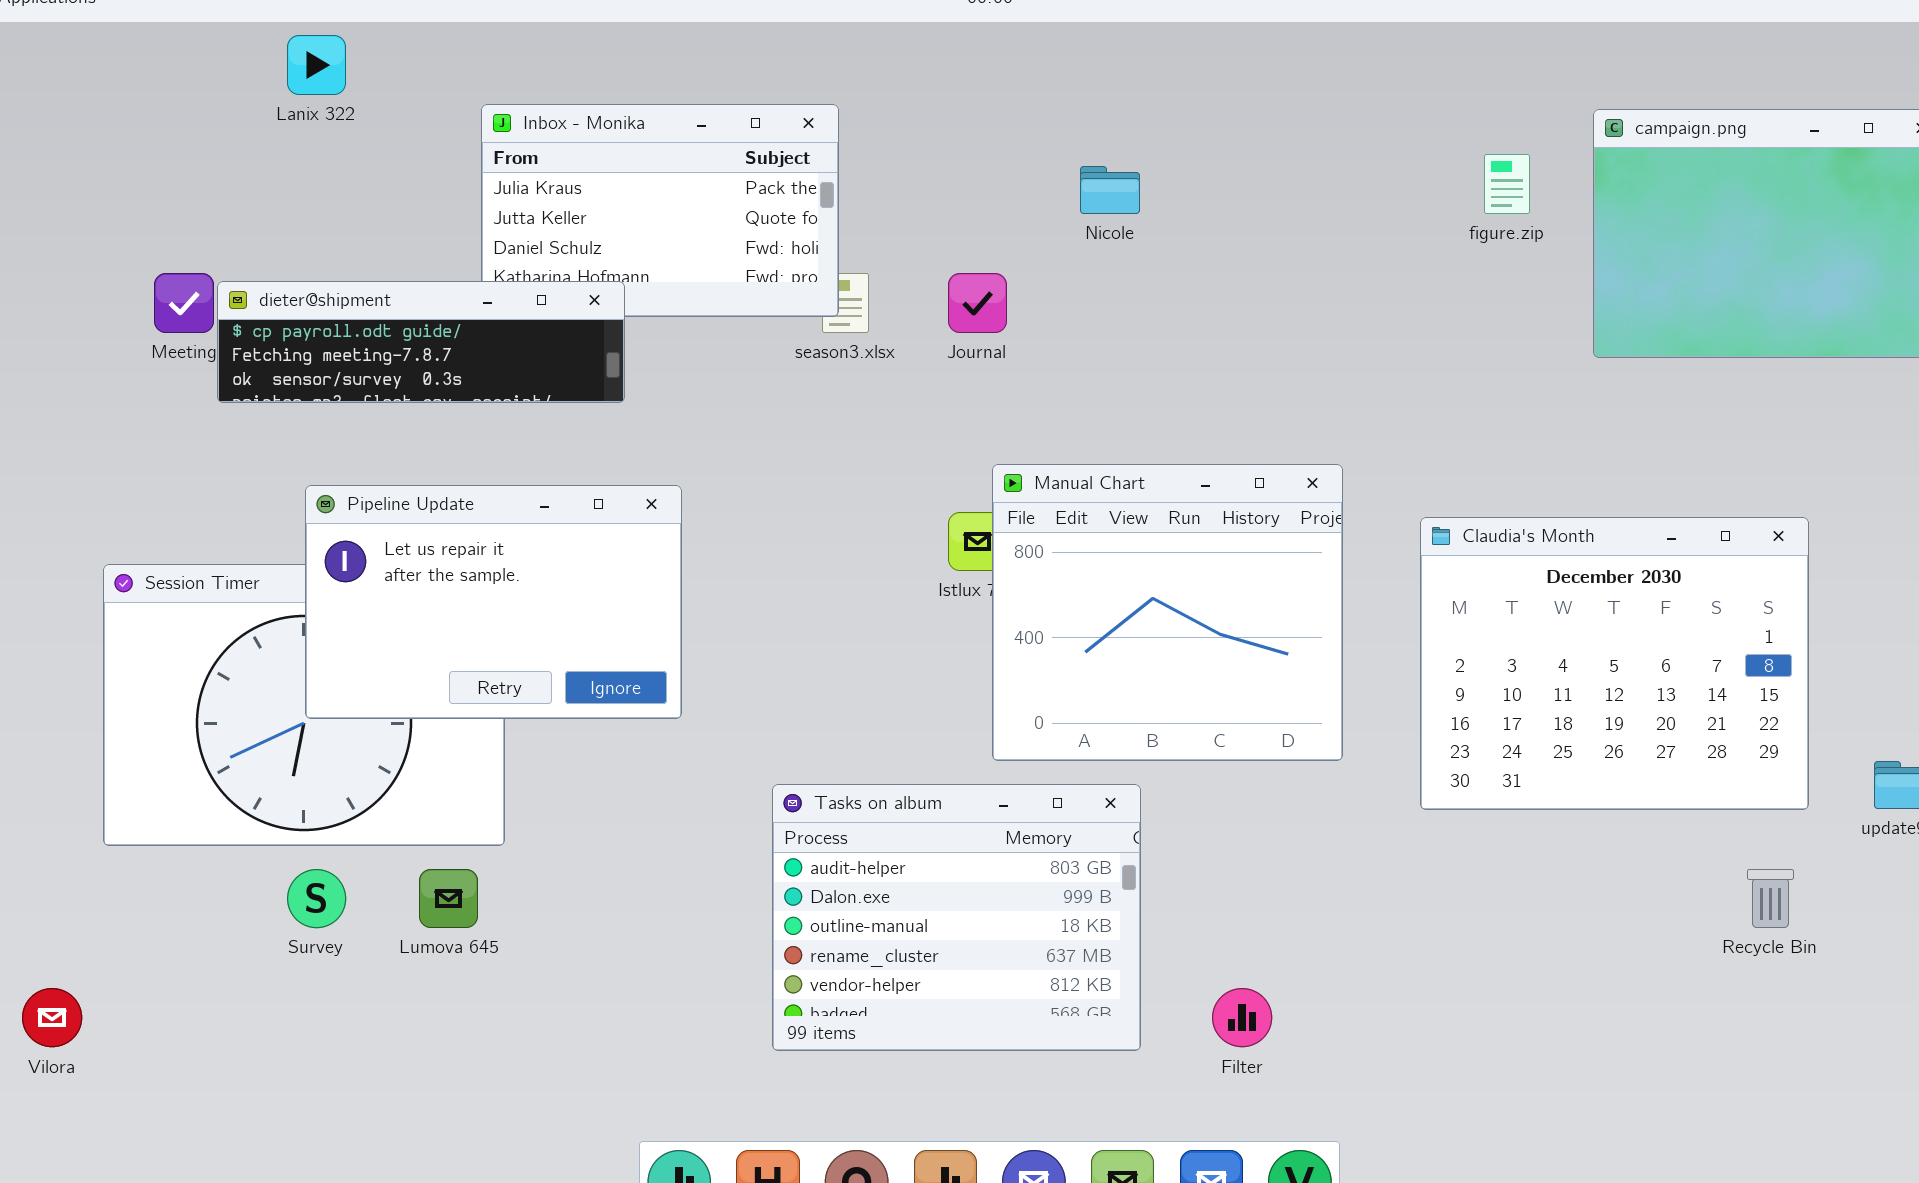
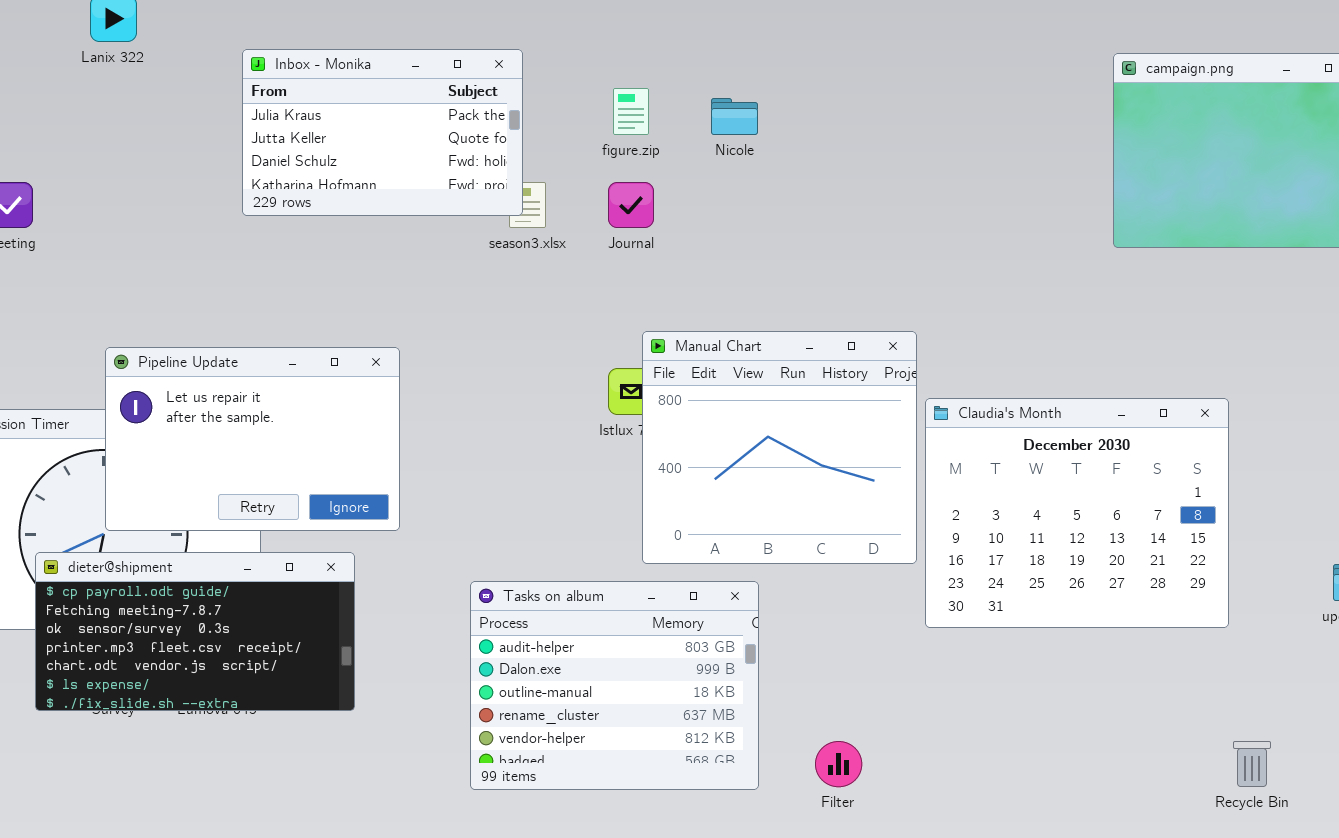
figure.zip: [1484,154,1530,214] -> [613,88,649,135], moved
dieter@shipment: [217,281,625,403] -> [35,552,355,711], moved, resized
Claudia's Month: [1420,517,1809,810] -> [925,398,1229,628], moved
Recycle Bin: [1747,869,1794,928] -> [1233,741,1271,787], moved

